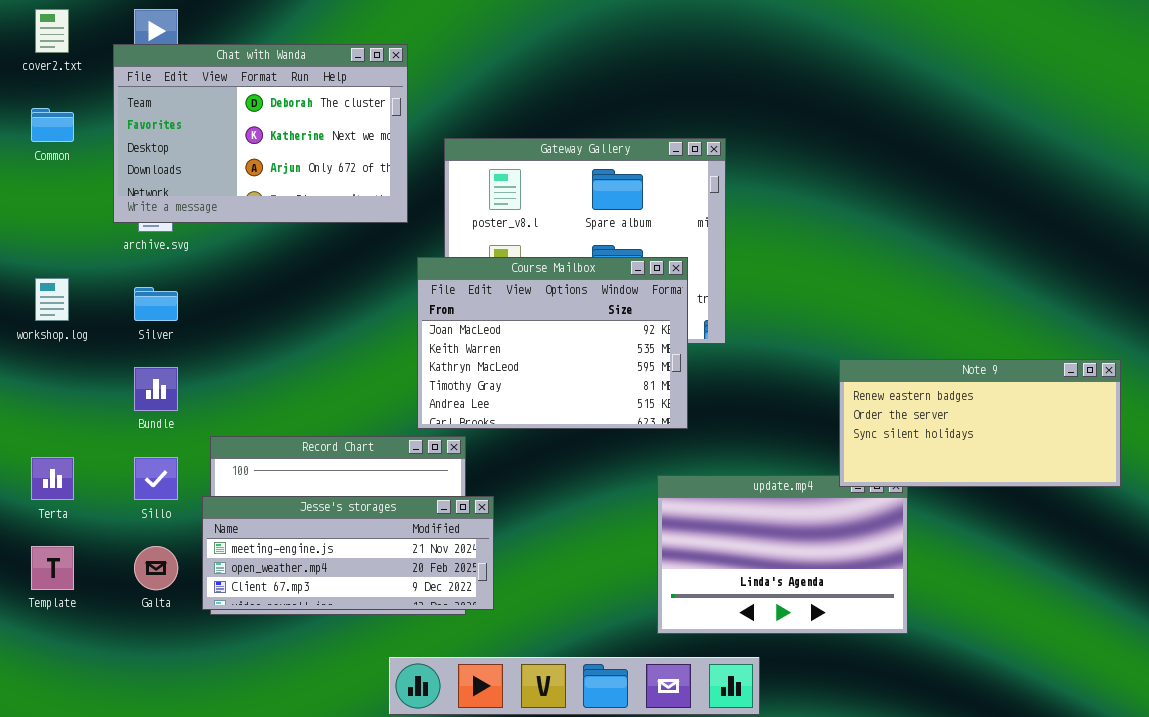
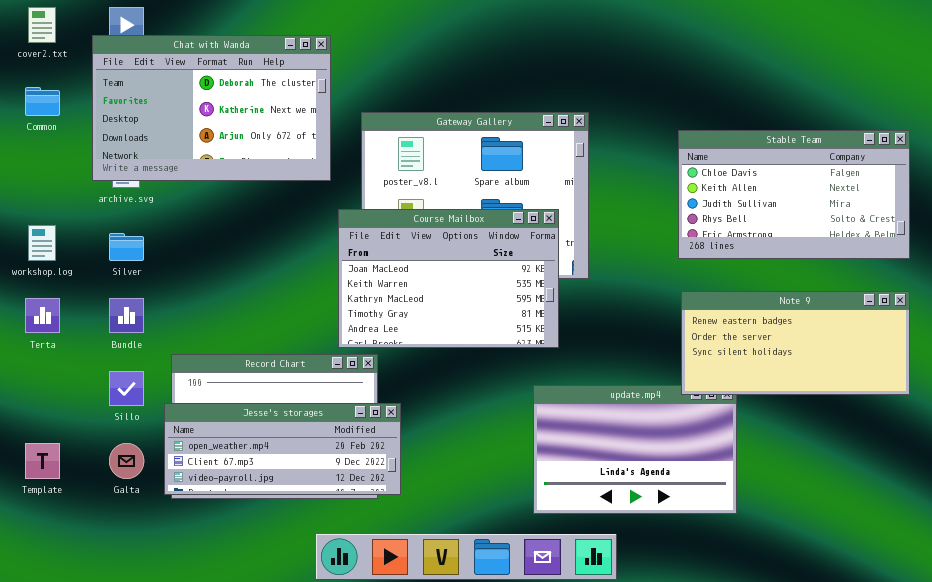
Stable Team: none -> [678,130,910,259], opened
Terta: [31,457,74,500] -> [25,298,60,333], moved
Jesse's storages: [202,496,494,610] -> [164,403,401,495], scrolled down 1 row

